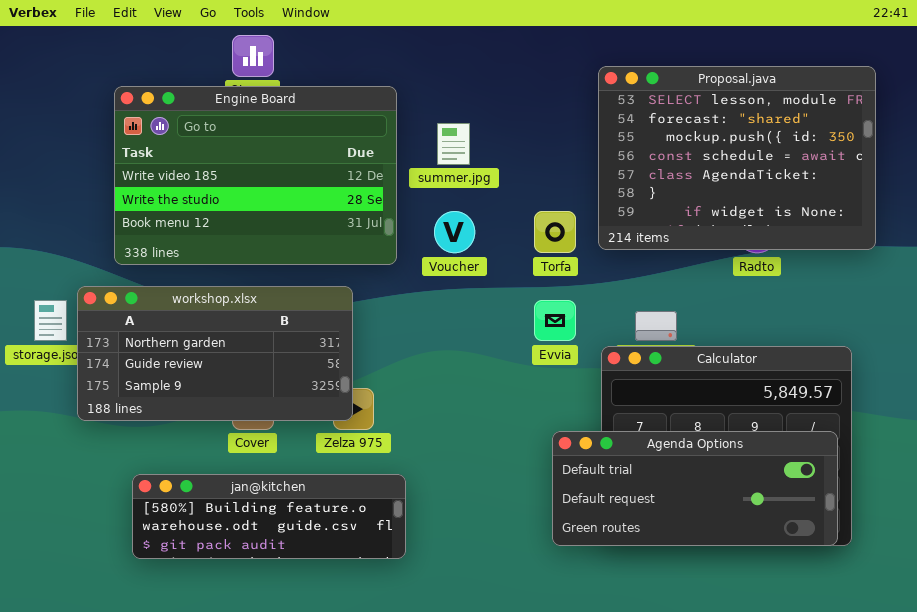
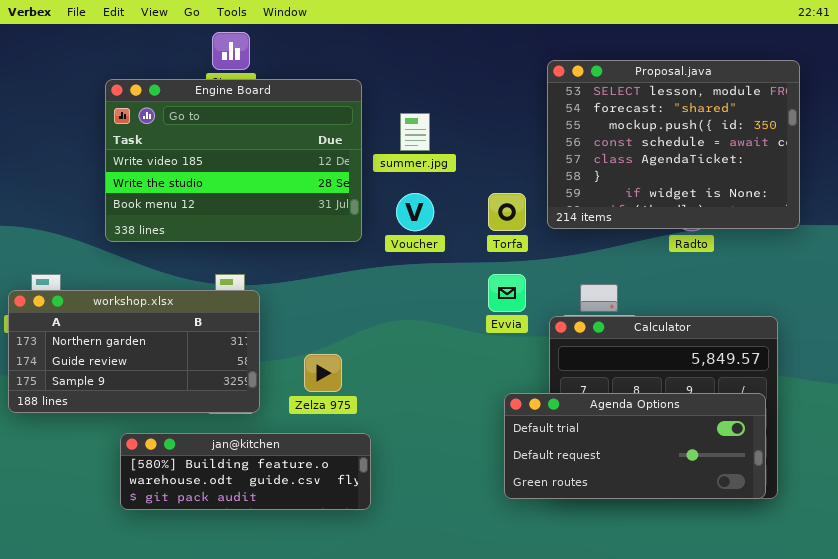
workshop.xlsx: [77,286,353,421] -> [8,290,260,413], moved

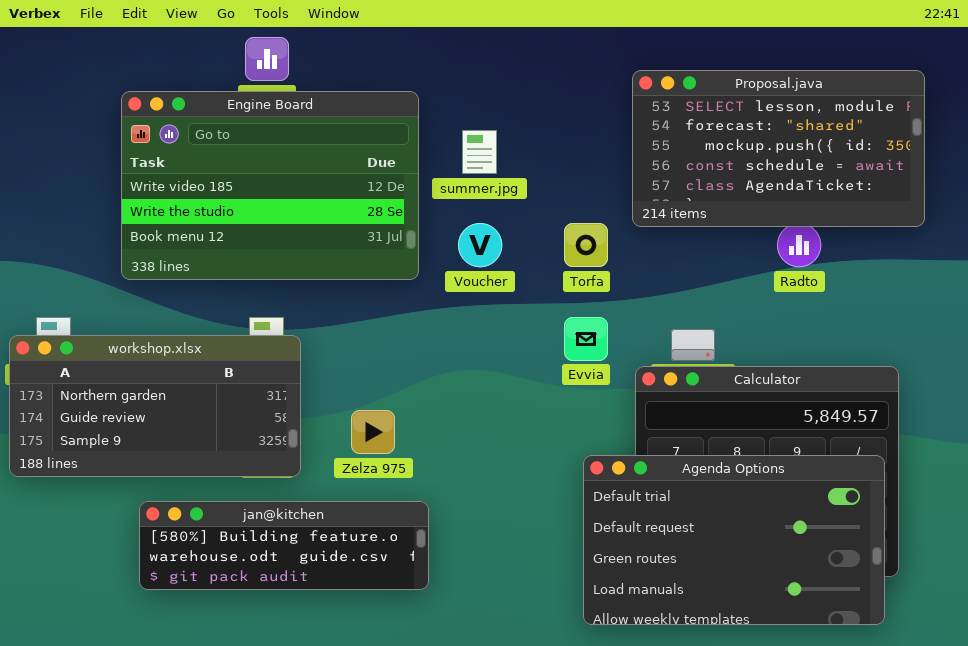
Proposal.java: [547,60,800,229] -> [632,70,925,227], resized
Agenda Options: [504,393,766,499] -> [583,455,885,625], resized

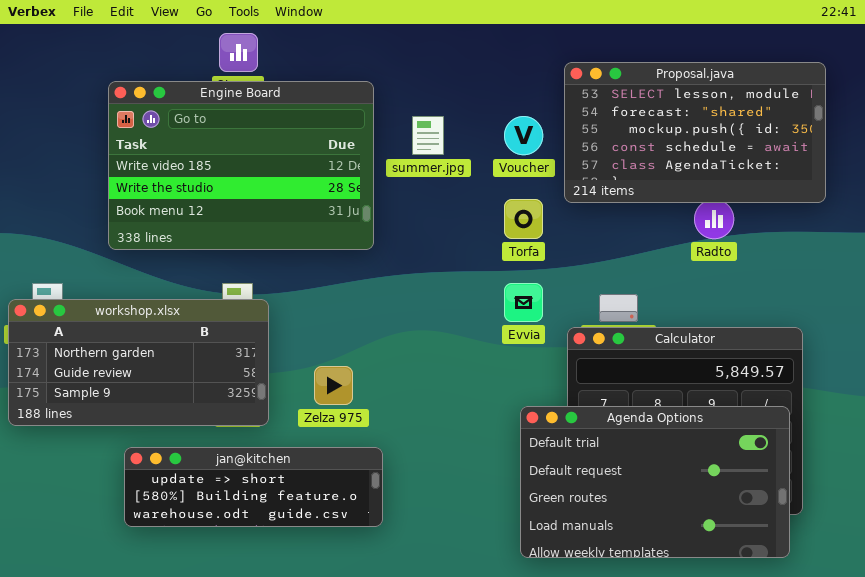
Voucher: [458,223,502,267] -> [504,116,543,155], moved
jan@kitchen: [139,501,429,590] -> [124,447,383,527], scrolled up 1 row

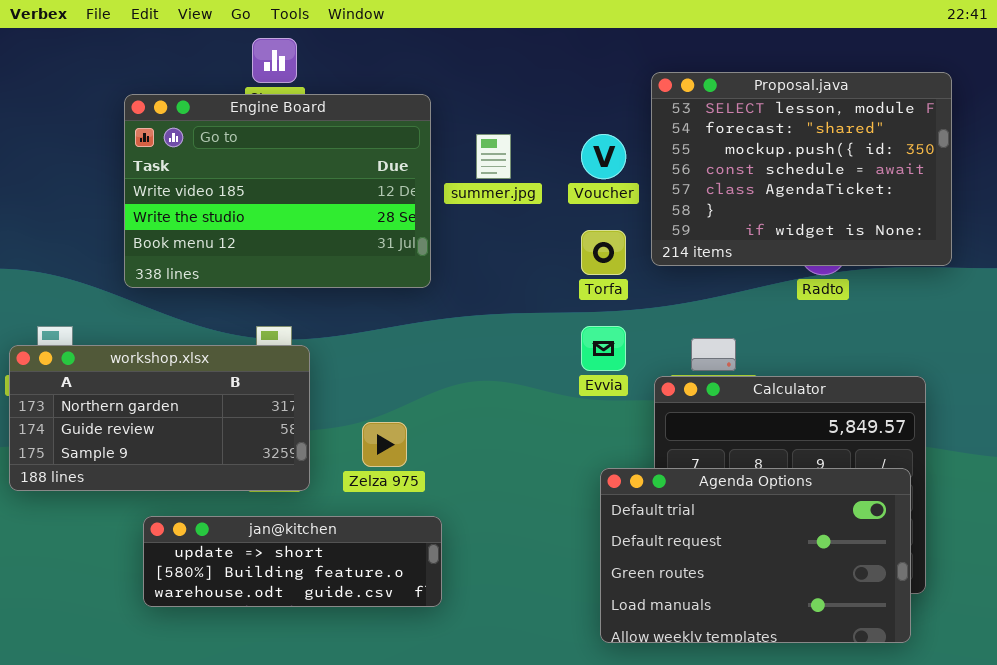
Proposal.java: [564,62,826,203] -> [651,72,952,266], resized

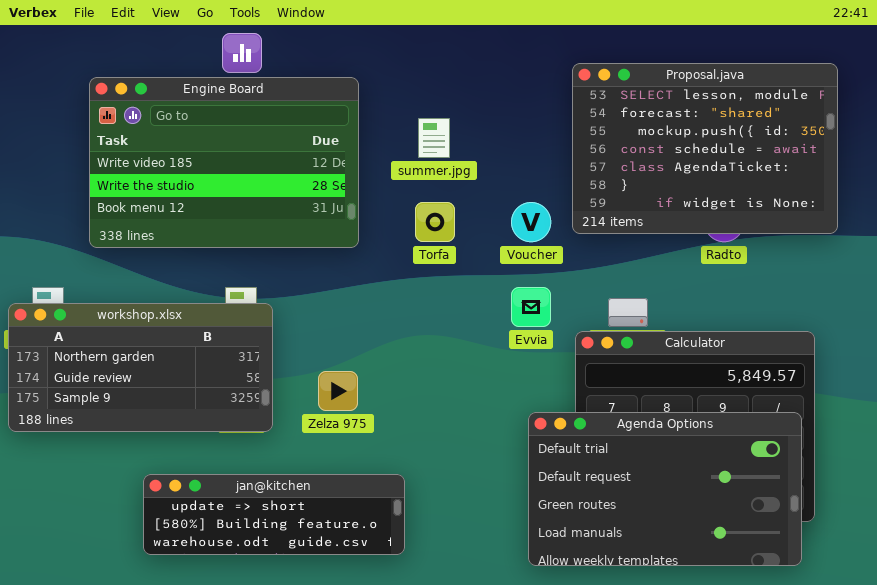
Engine Board: [124,94,431,288] -> [89,77,359,248], moved
Voucher: [581,134,626,179] -> [511,202,551,242], moved
Torfa: [581,230,626,275] -> [415,202,455,242], moved
jan@kitchen: [143,516,442,607] -> [143,474,405,555], moved

